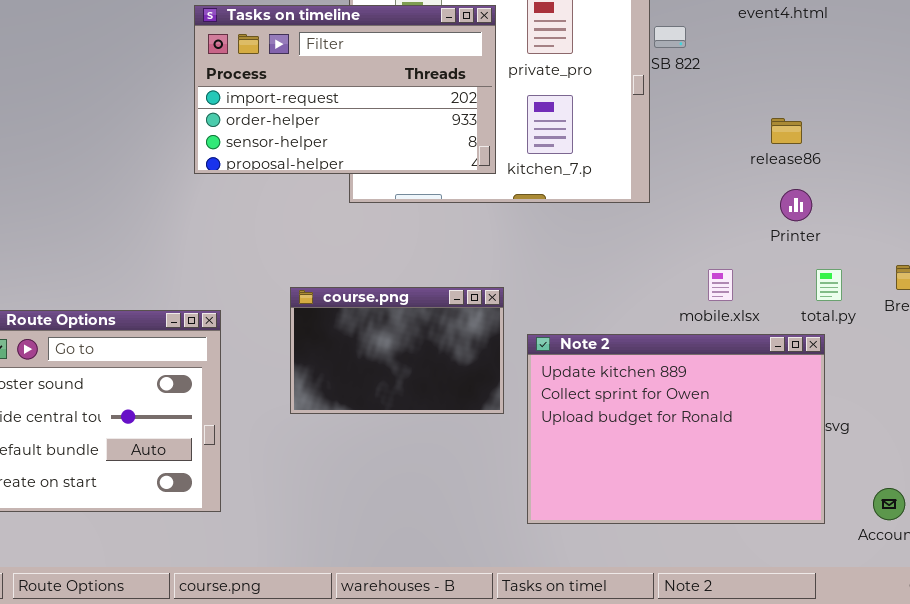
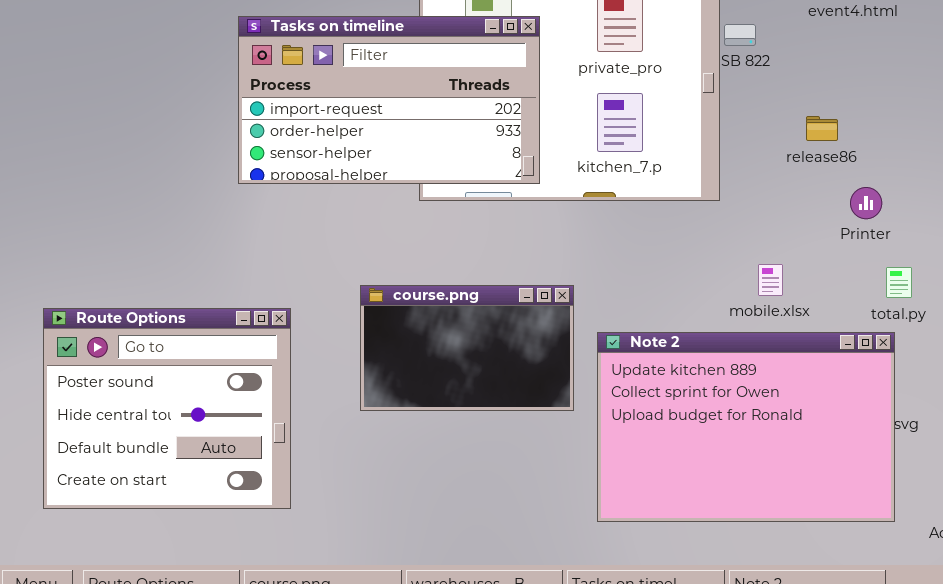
Tasks on timeline: [194,5,496,174] -> [238,16,540,184], moved
release86: [771,118,802,144] -> [806,116,838,141], moved
mobile.xlsx: [708,269,733,301] -> [758,264,783,296], moved

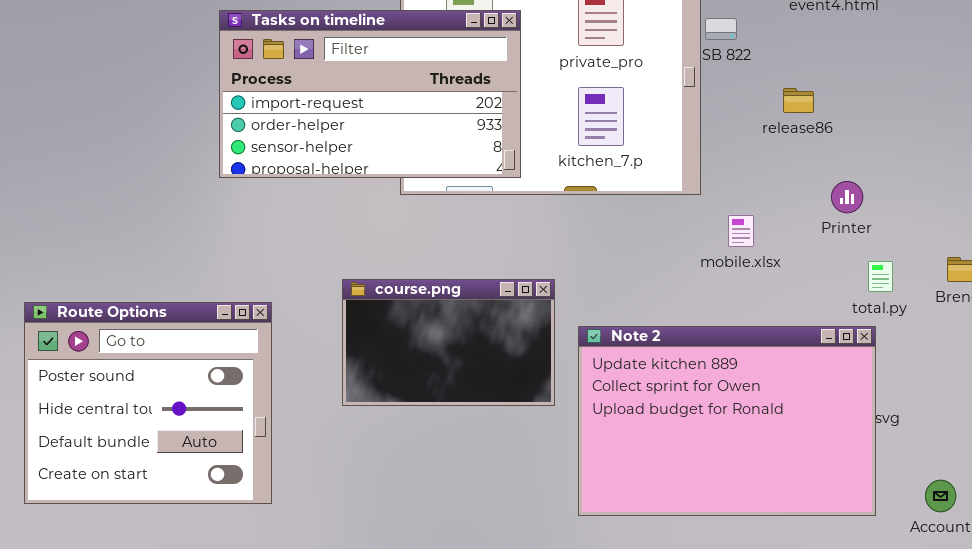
release86: [806,116,838,141] -> [783,88,814,113], moved
mobile.xlsx: [758,264,783,296] -> [728,215,754,247], moved

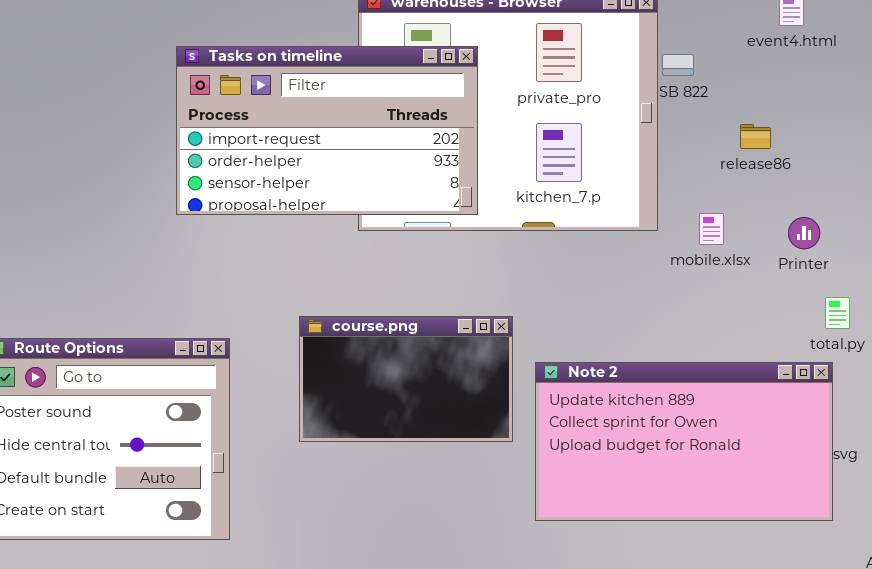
mobile.xlsx: [728,215,754,247] -> [699,213,724,245], moved
Note 2: [578,326,876,516] -> [535,362,833,521], resized

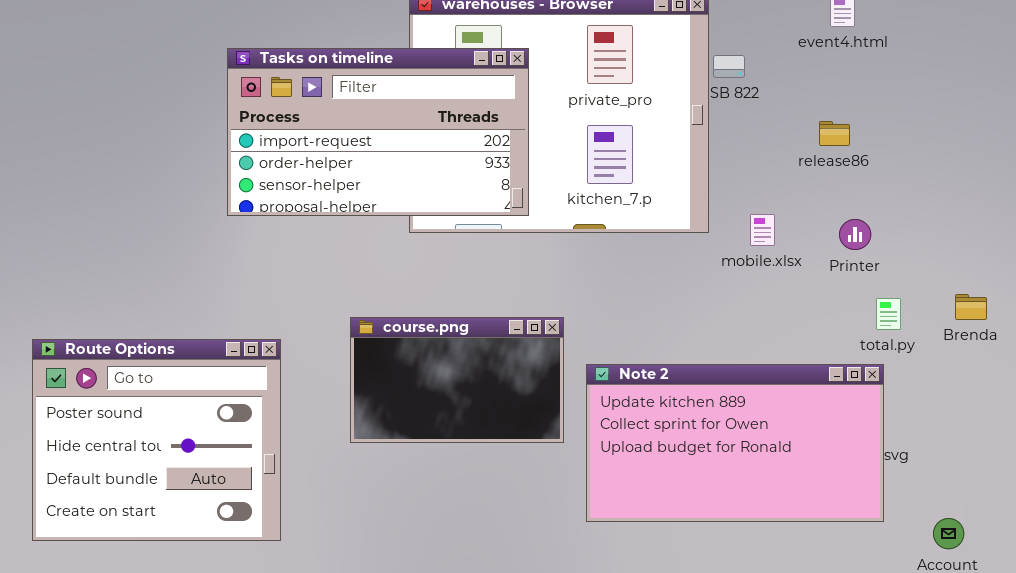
release86: [740,124,771,149] -> [819,121,850,146], moved

